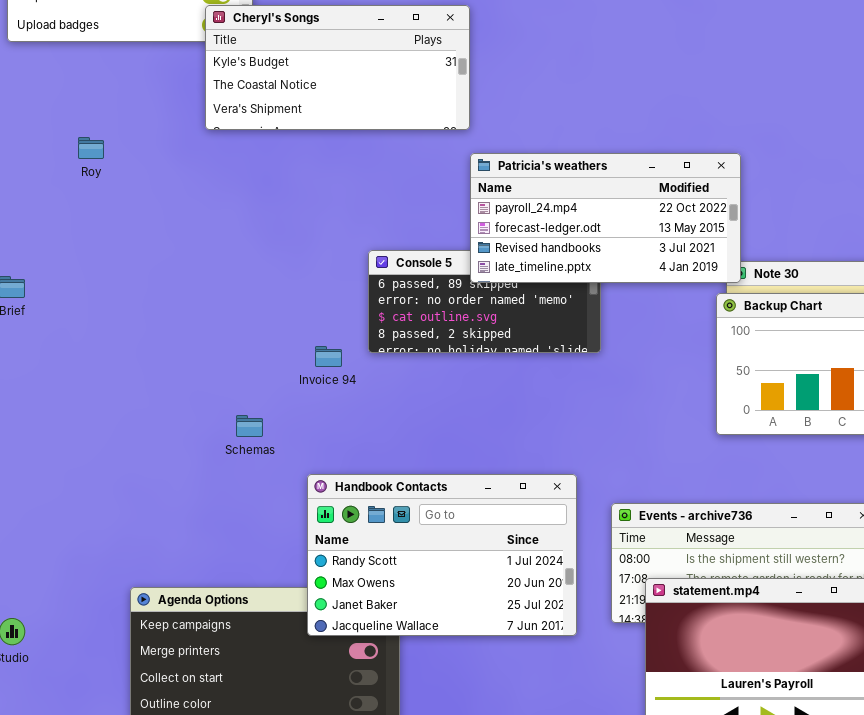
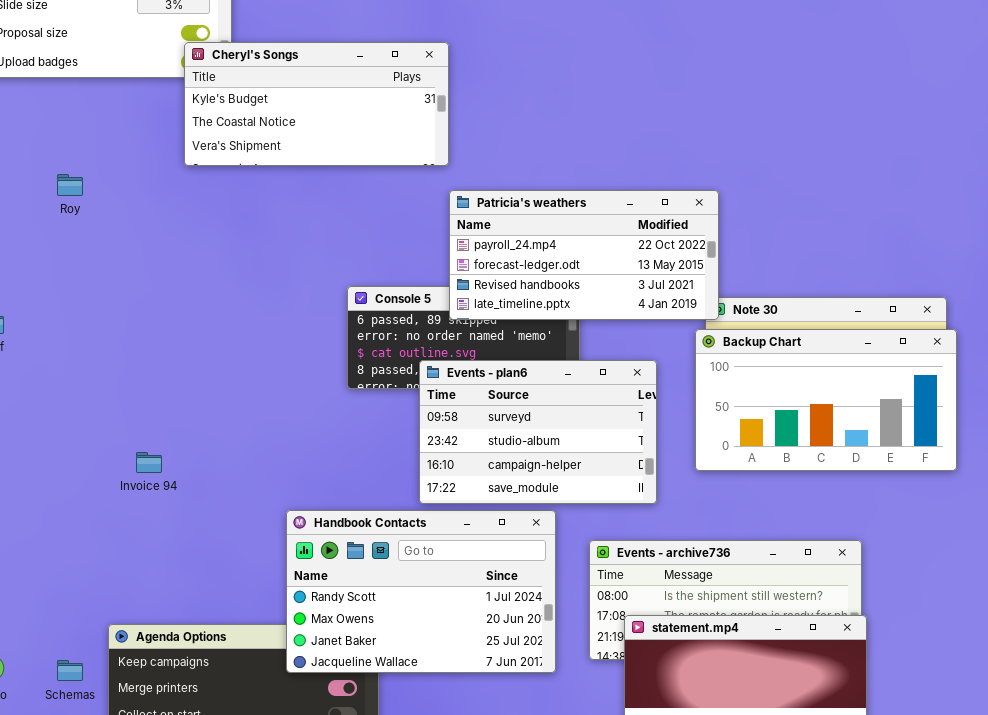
Events - plan6: none -> [419,360,657,504], opened
Invoice 94: [315,346,342,367] -> [136,452,162,473], moved
Schemas: [236,415,263,437] -> [57,660,83,681], moved

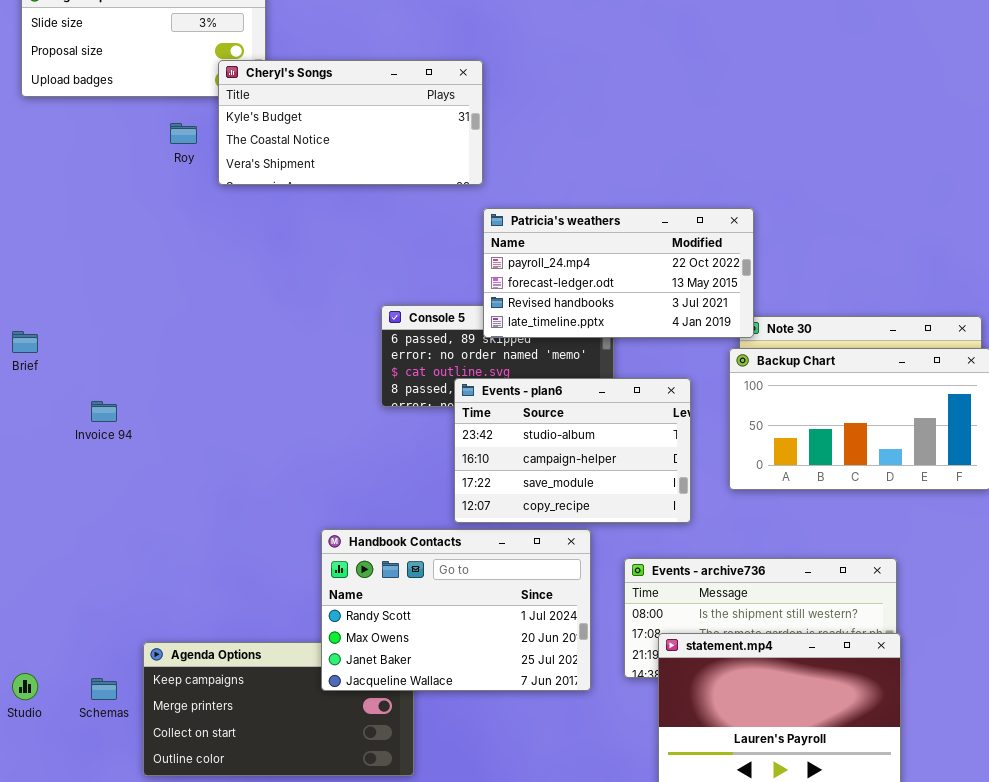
Roy: [57,174,83,196] -> [170,123,197,144], moved
Events - plan6: [419,360,657,504] -> [454,378,691,523], scrolled down 1 row
Invoice 94: [136,452,162,473] -> [91,401,117,422], moved

